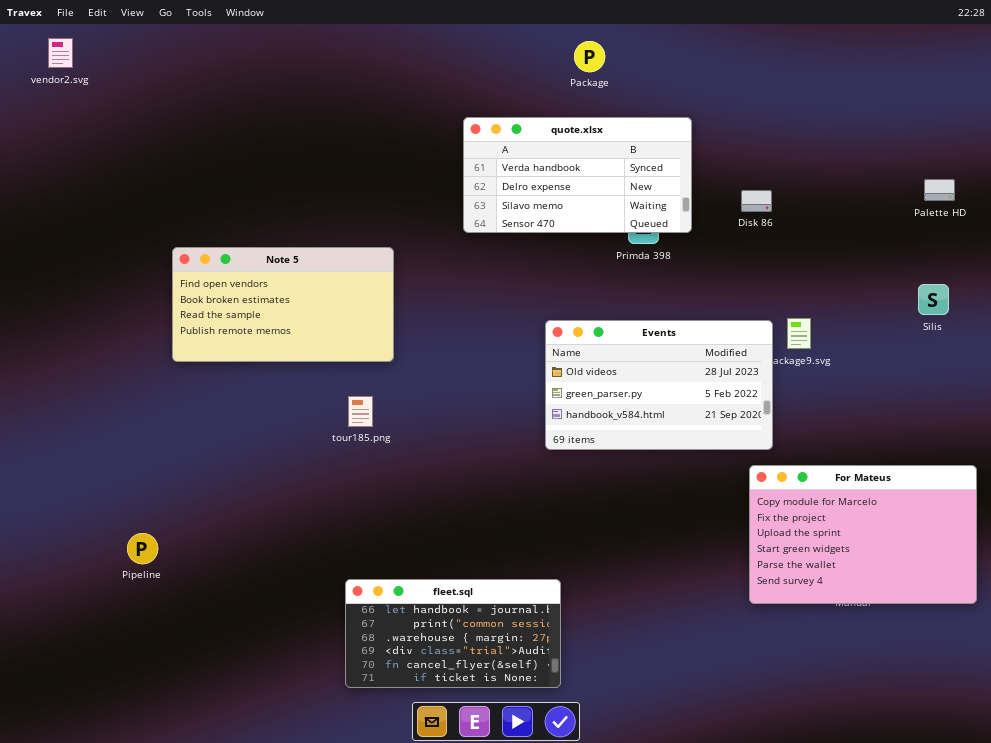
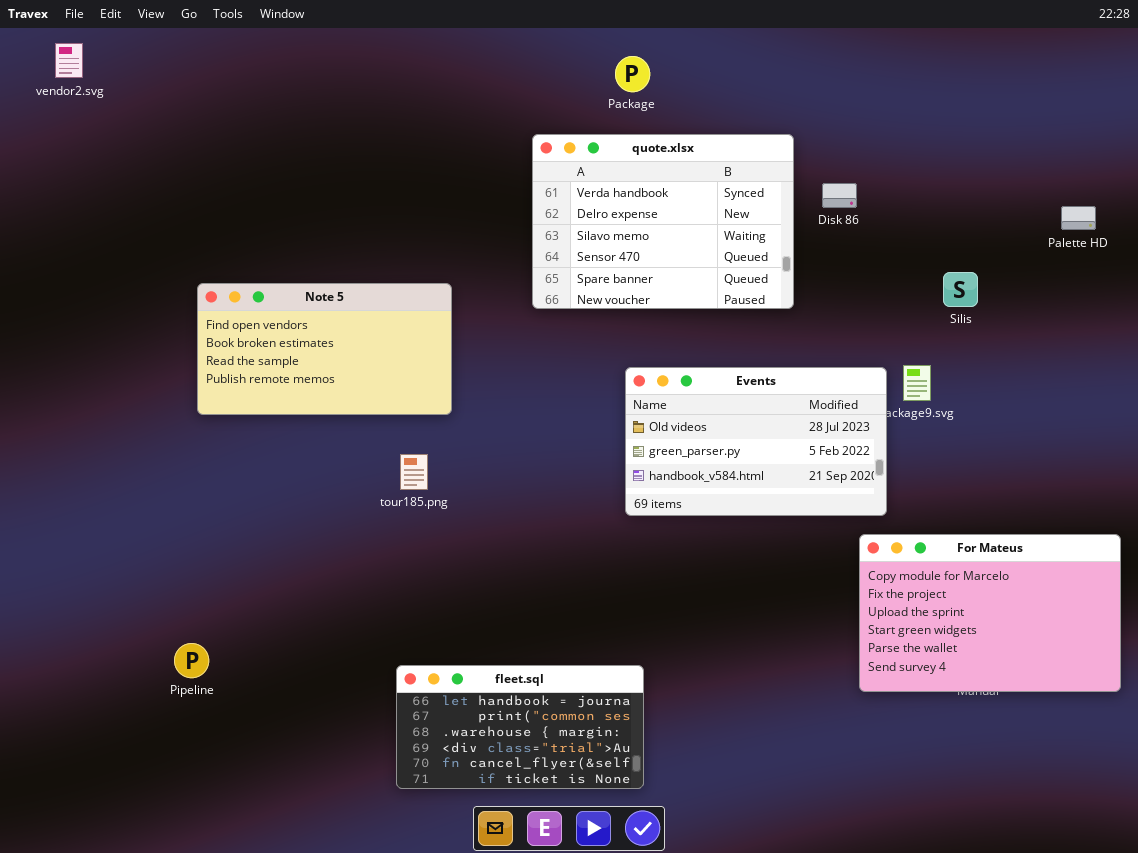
Package: [574,41,605,72] -> [615,56,650,92], moved
quote.xlsx: [463,117,692,233] -> [532,134,794,309], resized
Disk 86: [741,190,772,212] -> [822,183,857,208], moved
Silis: [918,284,949,315] -> [943,272,978,307], moved
Pipeline: [127,533,158,564] -> [174,643,209,678], moved

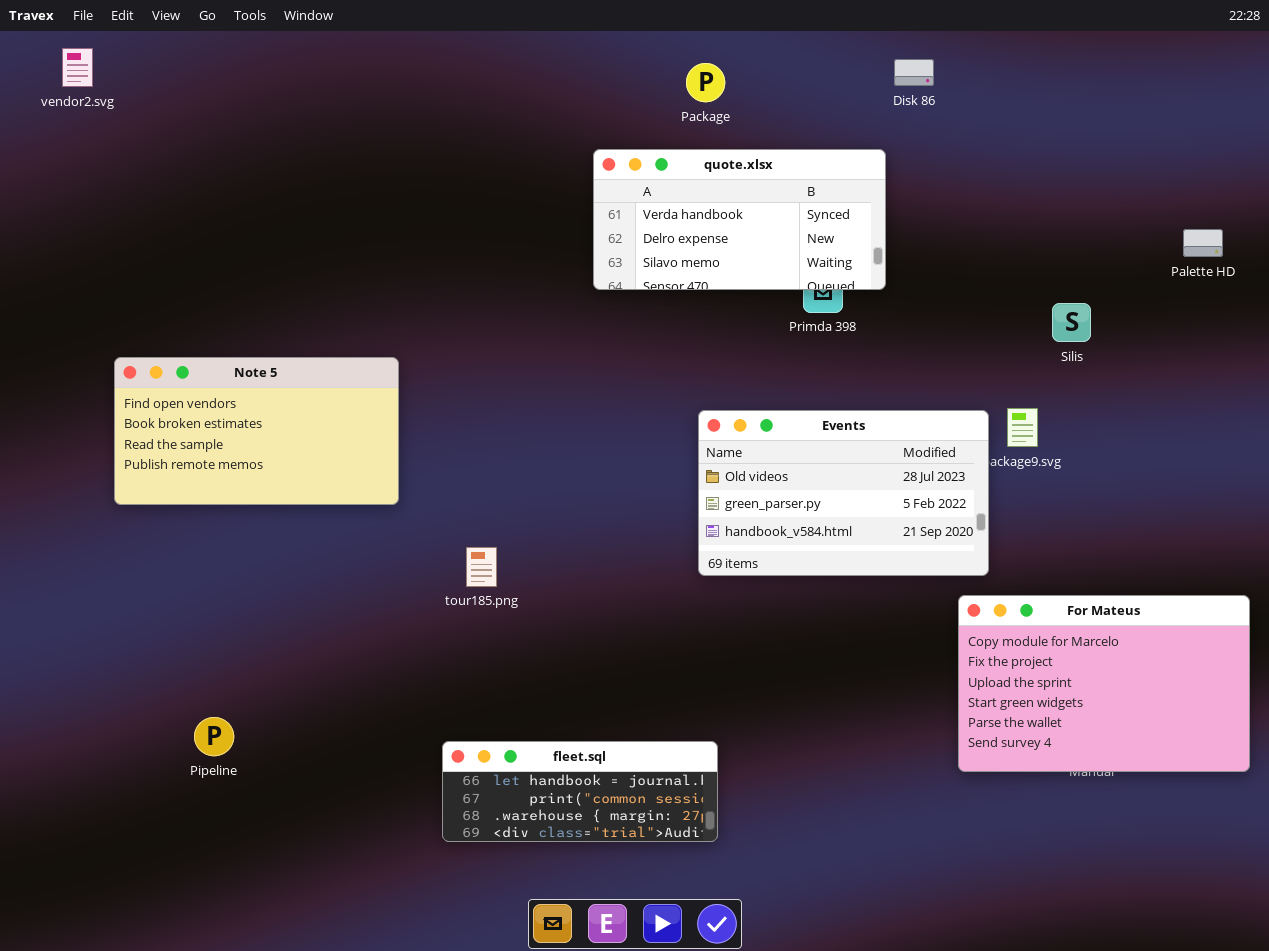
quote.xlsx: [532,134,794,309] -> [593,149,886,290], resized
Disk 86: [822,183,857,208] -> [894,59,934,86], moved
Note 5: [197,283,452,415] -> [114,357,399,505], moved
tour185.png: [400,454,428,490] -> [466,547,497,587], moved
fleet.sql: [396,665,644,789] -> [442,741,718,842], resized

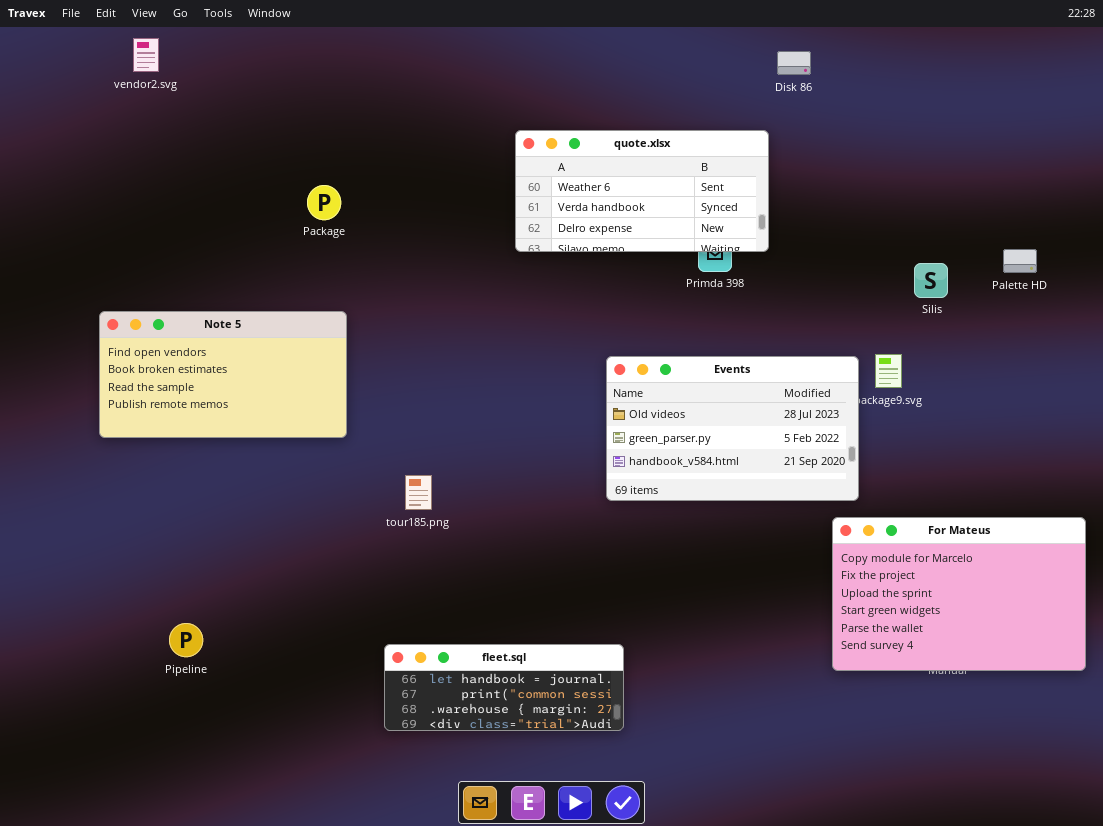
vendor2.svg: [62,48,93,87] -> [133,38,159,72], moved
Package: [686,63,725,102] -> [307,185,341,220], moved
quote.xlsx: [593,149,886,290] -> [515,130,769,252], scrolled up 1 row
Palette HD: [1183,229,1223,257] -> [1003,249,1037,273], moved

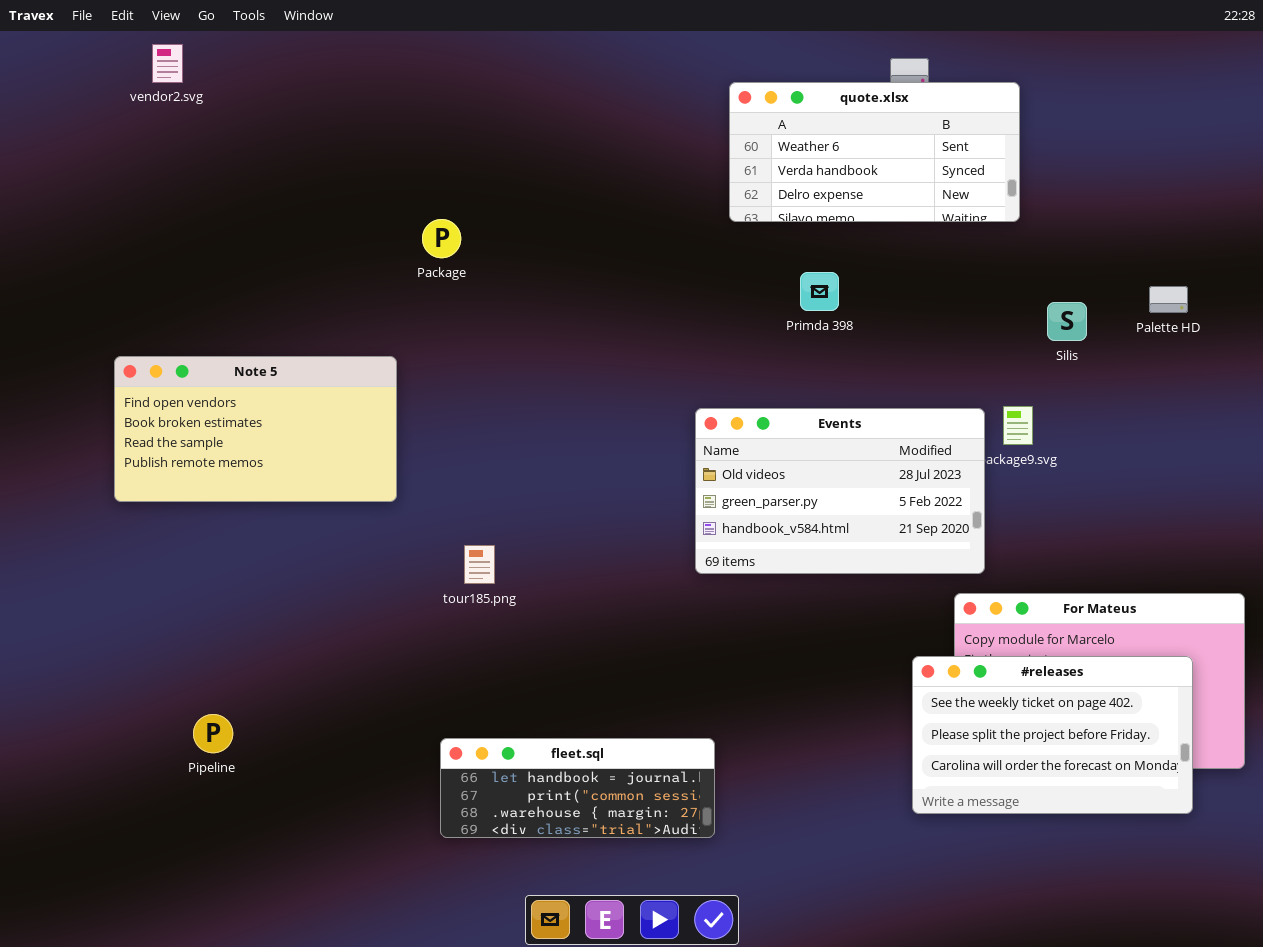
quote.xlsx: [515,130,769,252] -> [729,82,1020,222], moved
Package: [307,185,341,220] -> [422,219,461,258], moved
#releases: none -> [912,656,1193,814], opened

